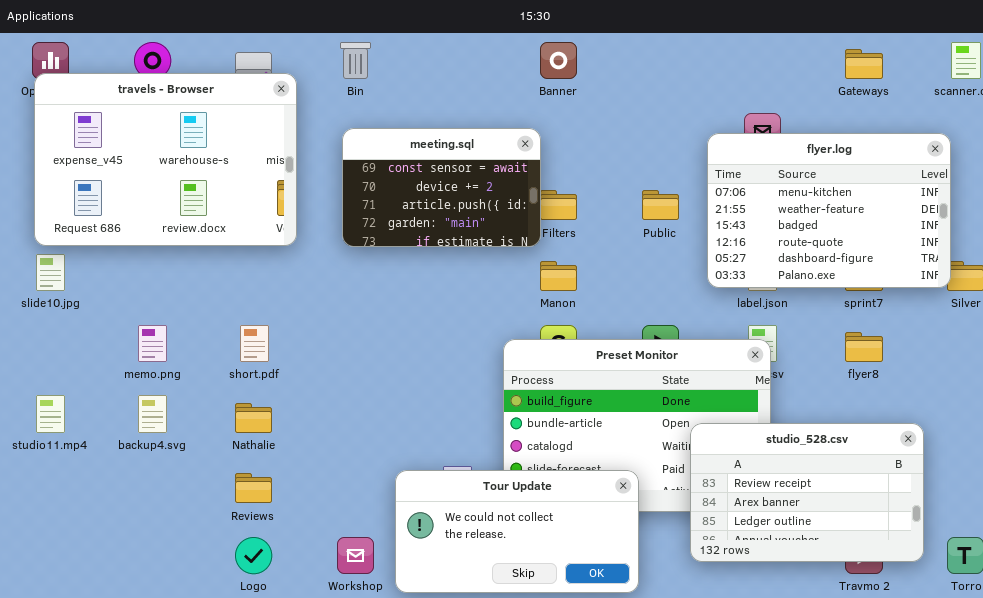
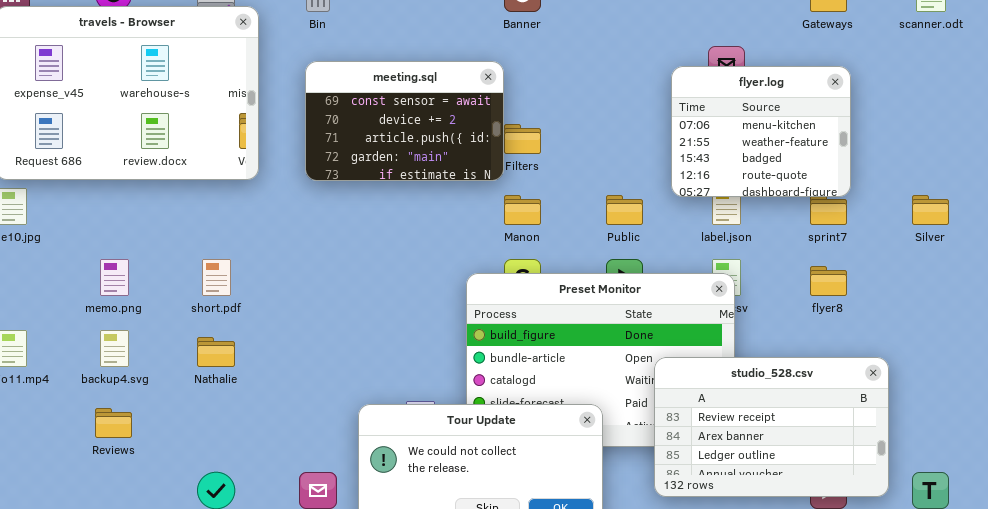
flyer.log: [707,133,951,288] -> [671,66,851,197], resized
Public: [642,190,679,220] -> [606,195,643,225], moved
Reviews: [235,473,272,503] -> [95,408,132,438], moved

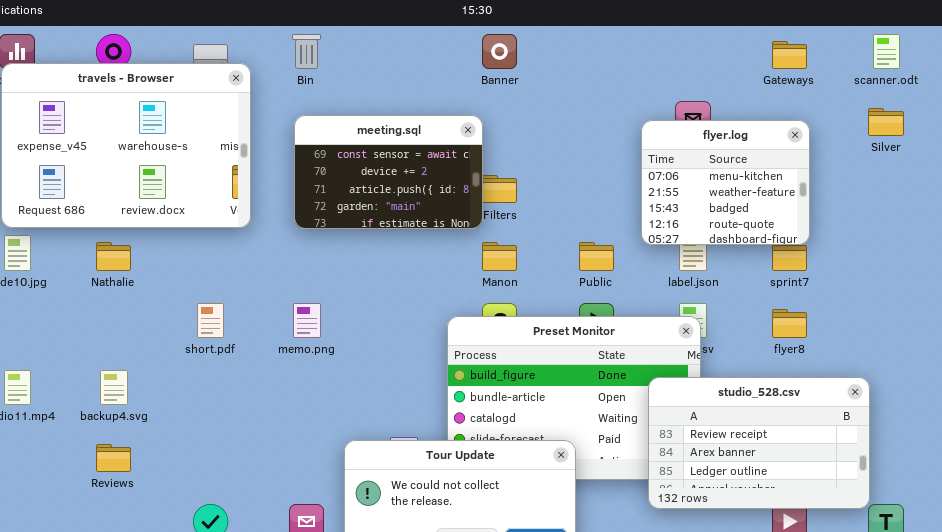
Silver: [912,195,949,225] -> [868,108,904,136], moved
memo.png: [100,259,129,296] -> [293,303,321,338], moved
Nathalie: [197,337,235,367] -> [96,242,131,271], moved
studio_528.csv: [654,357,889,497] -> [648,377,870,509], moved

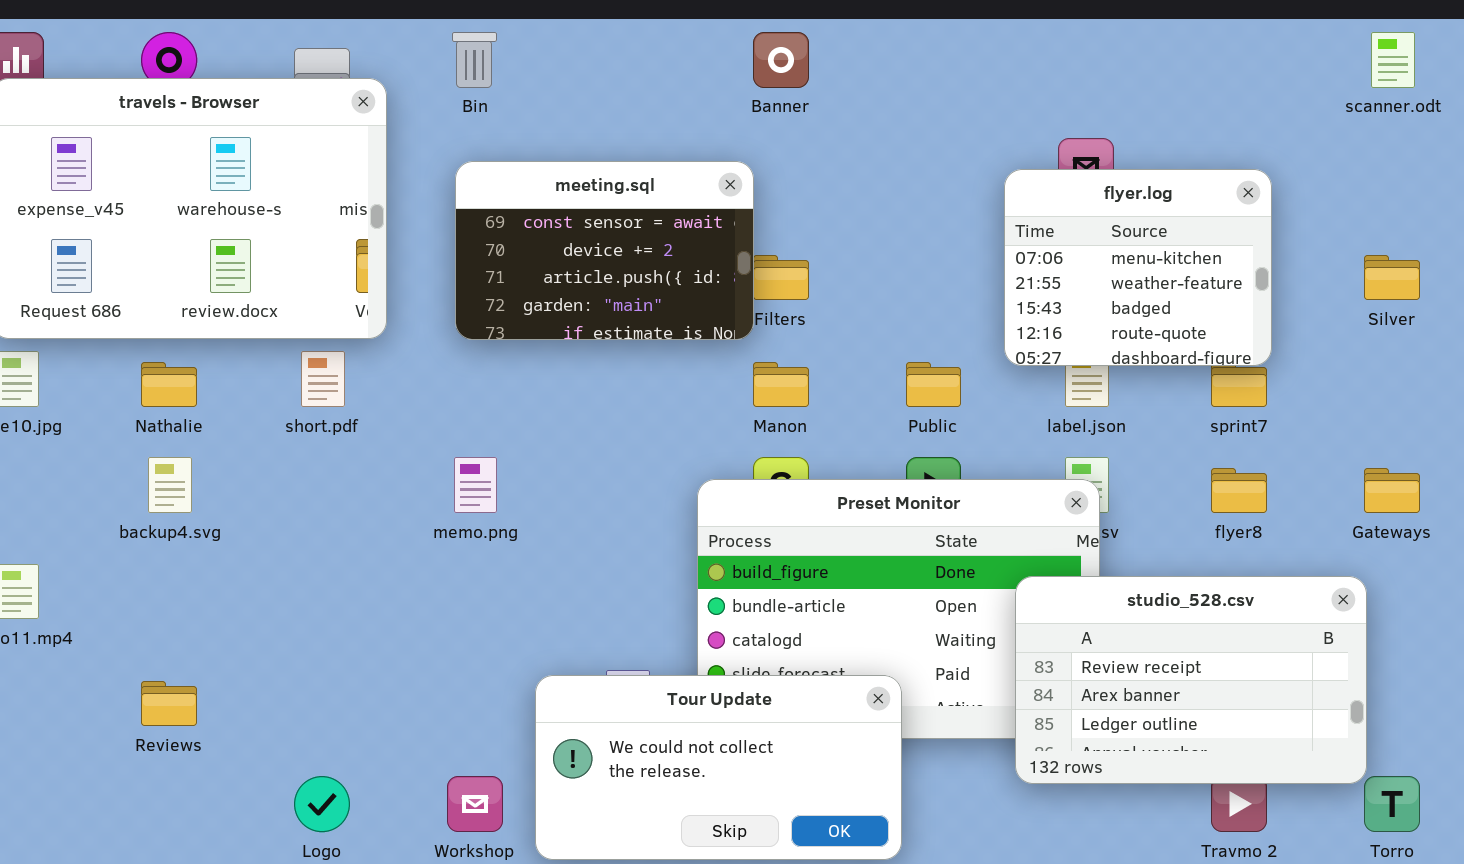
Gateways: [772,41,807,69] -> [1364,468,1420,513], moved
Silver: [868,108,904,136] -> [1364,255,1420,300], moved
short.pdf: [197,303,224,338] -> [301,351,345,407], moved
backup4.svg: [100,370,128,405] -> [148,457,192,513], moved

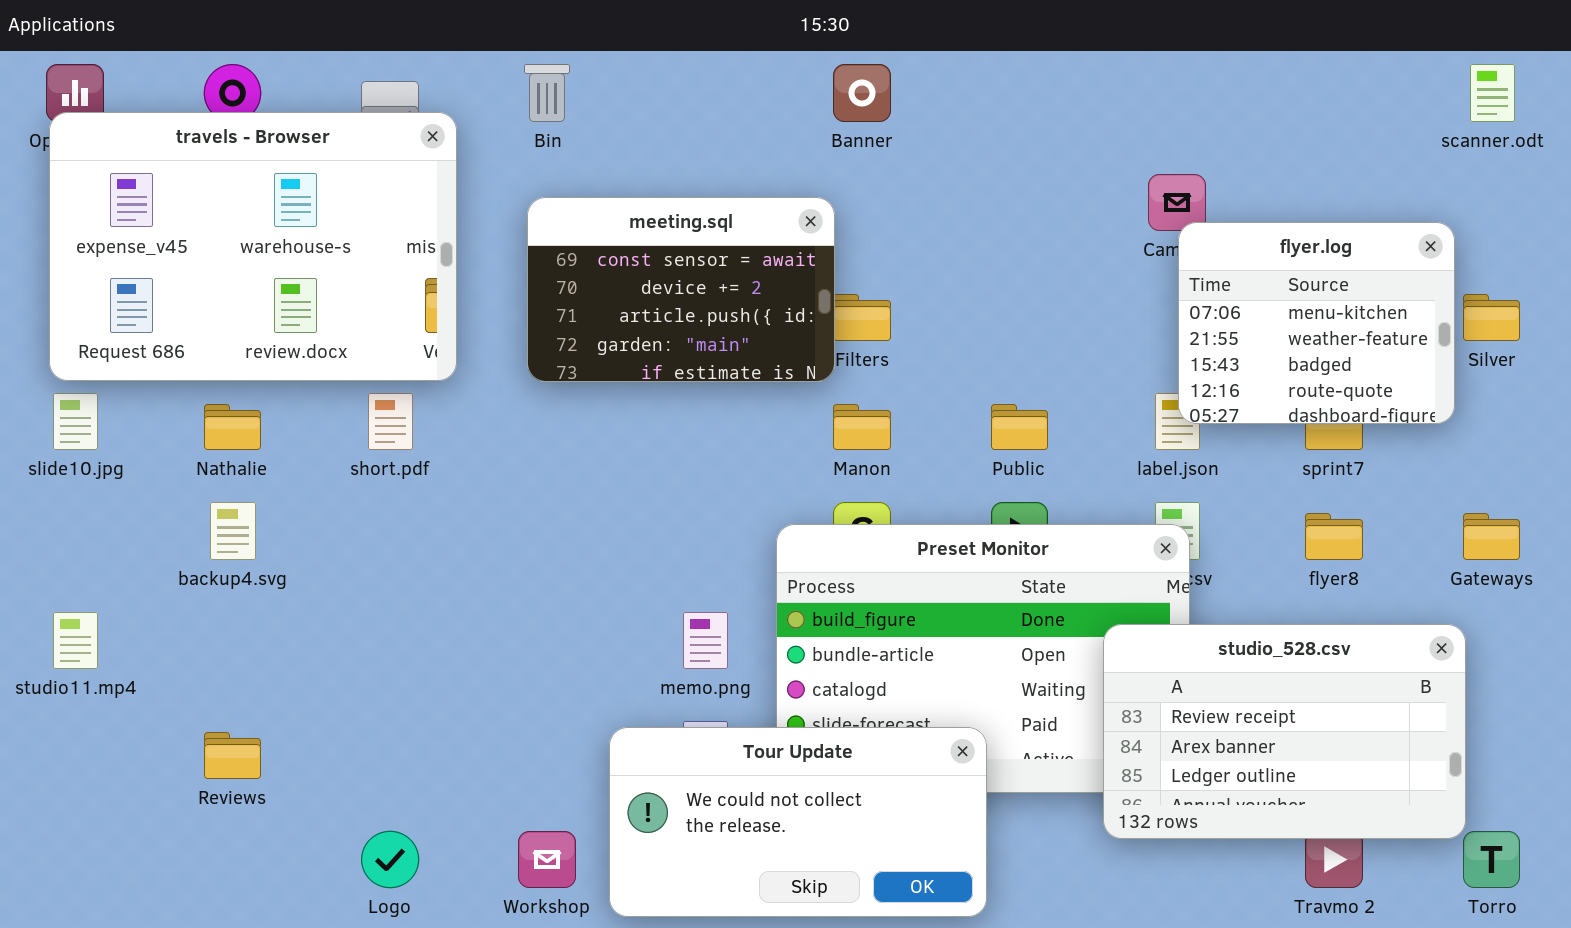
flyer.log: [1004,169,1272,366] -> [1178,222,1455,424], moved
memo.png: [454,457,497,513] -> [683,612,728,669], moved

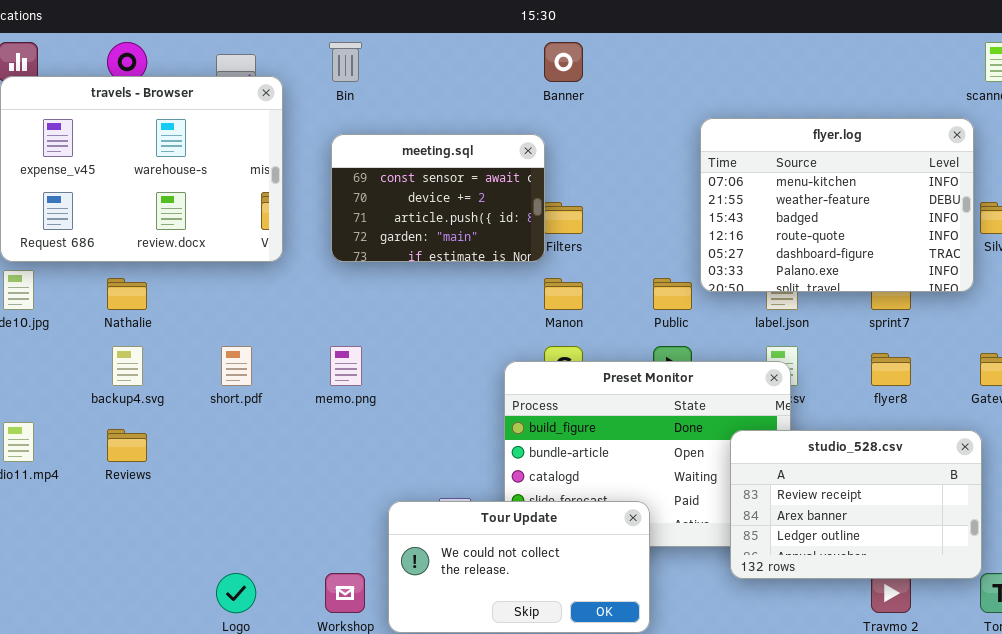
flyer.log: [1178,222,1455,424] -> [700,118,974,292], resized
short.pdf: [368,393,413,450] -> [221,346,252,386], moved
memo.png: [683,612,728,669] -> [330,346,362,386], moved
Reviews: [204,732,261,779] -> [107,429,147,462], moved

